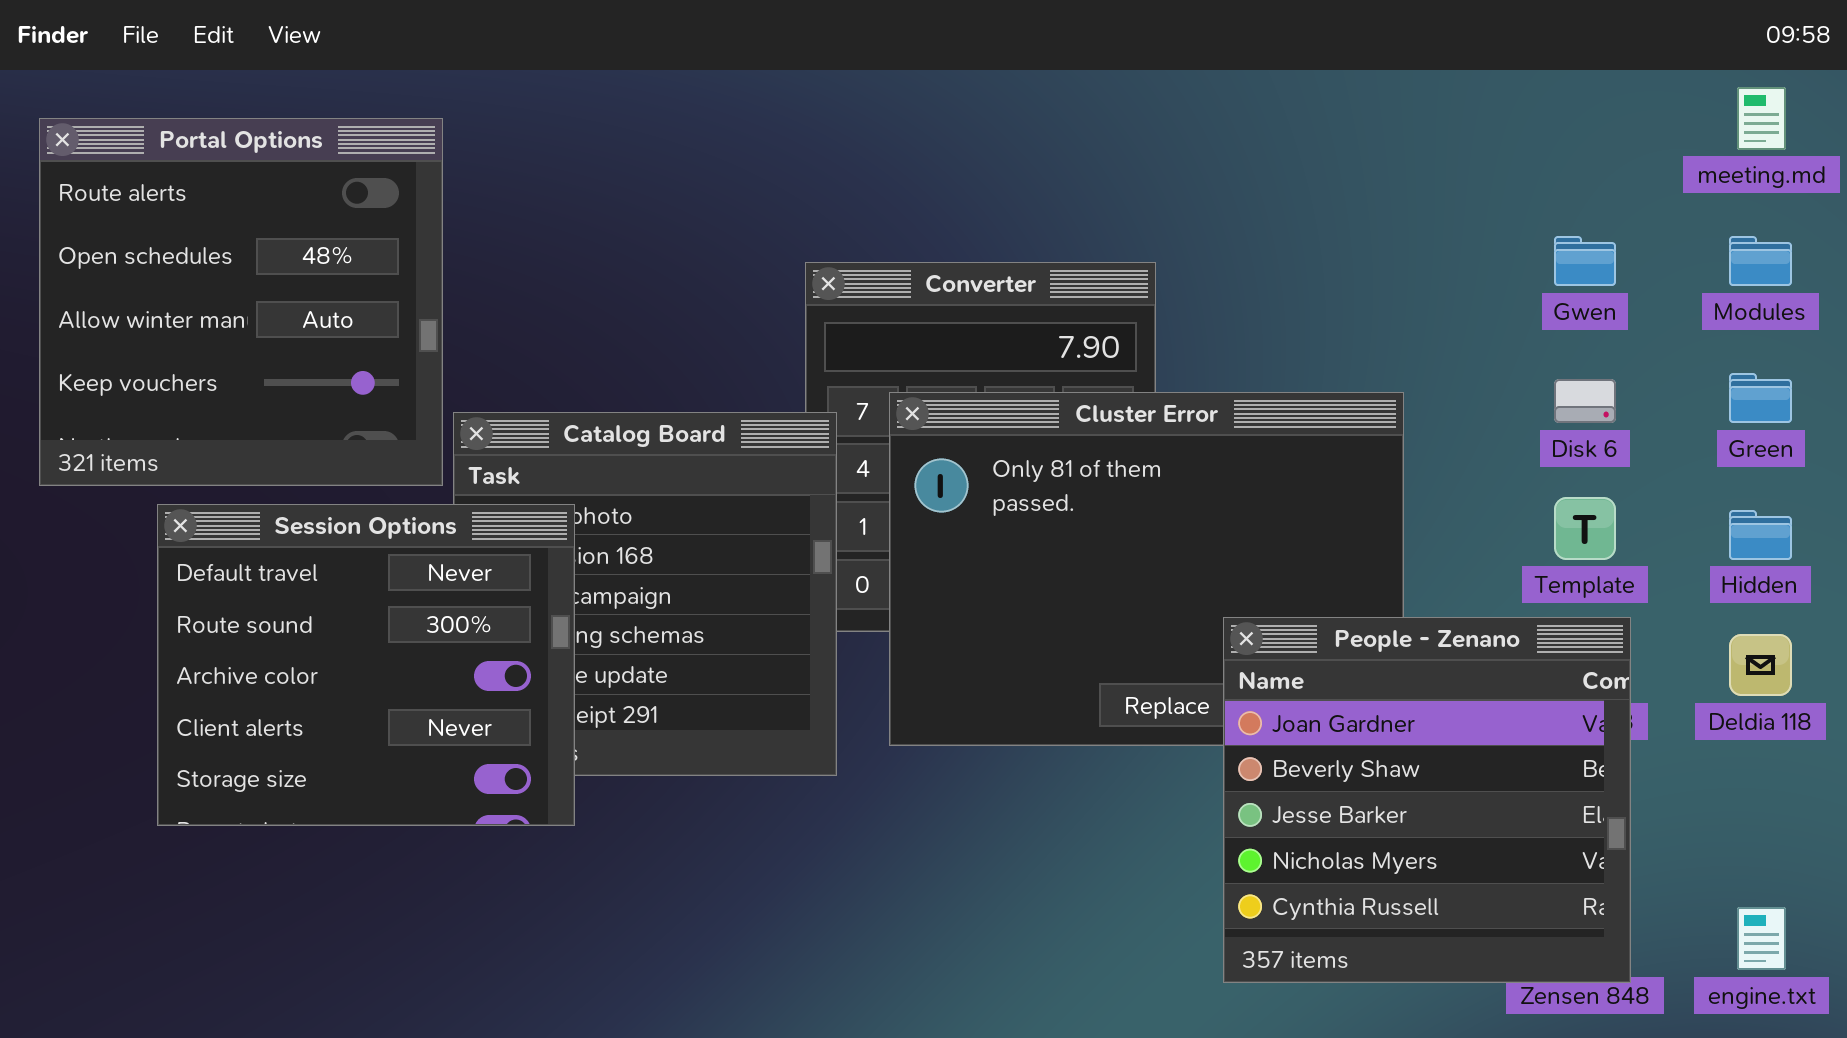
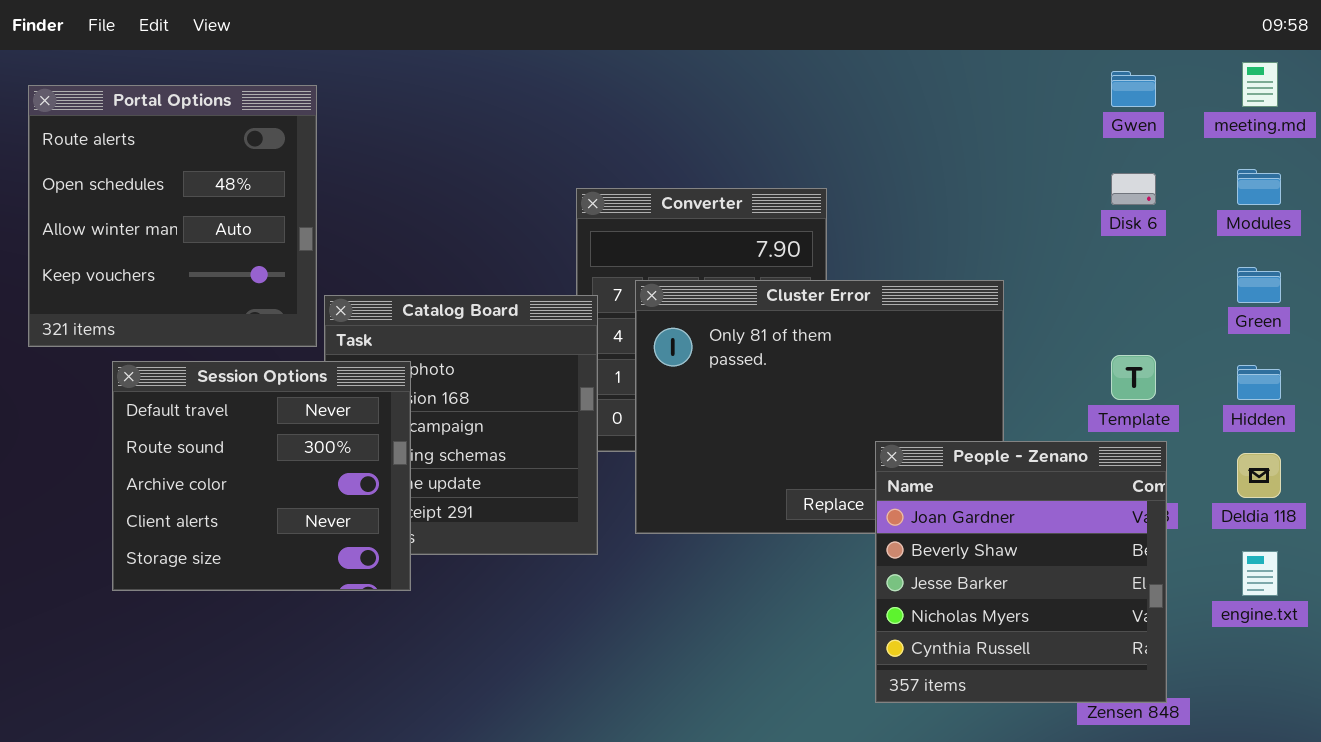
Gwen: [1554,236,1616,286] -> [1111,71,1156,107], moved
Disk 6: [1554,379,1616,423] -> [1111,173,1156,205], moved
engine.txt: [1737,907,1786,970] -> [1242,551,1278,596], moved

